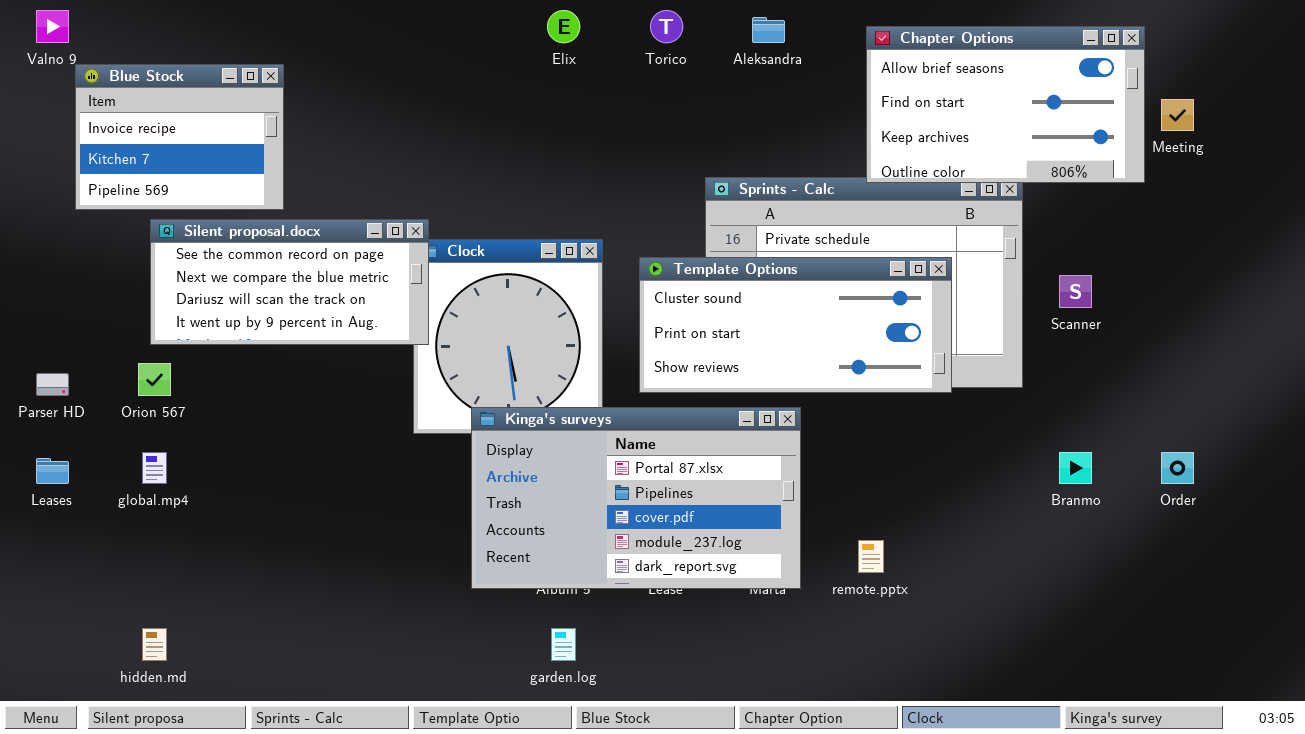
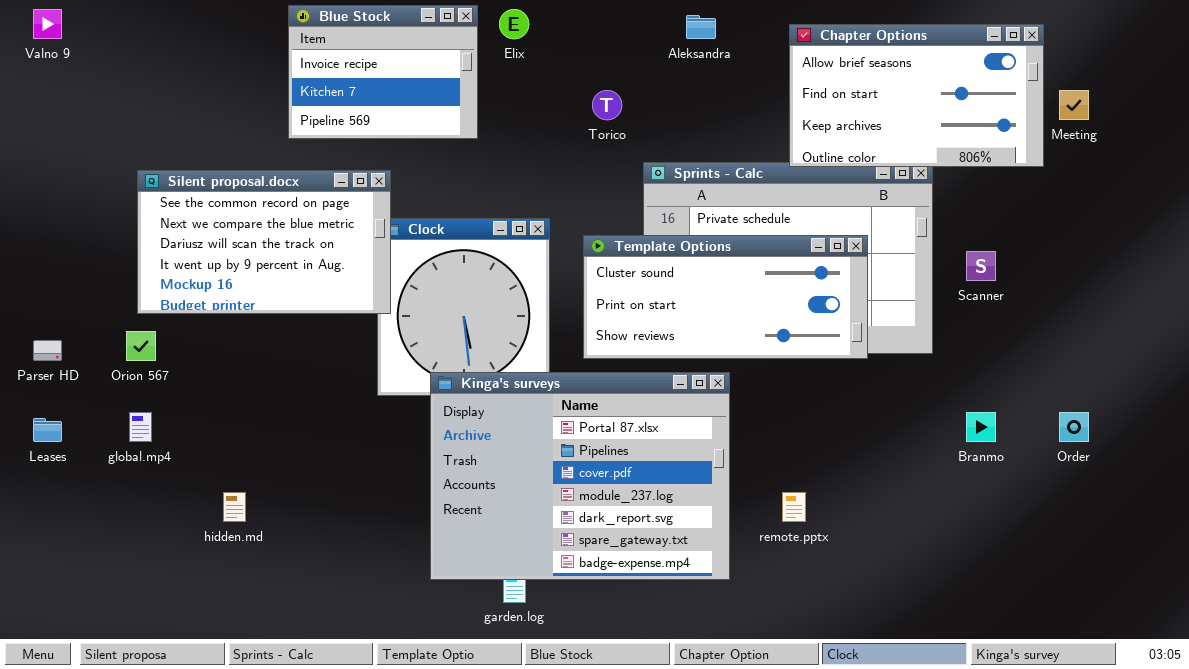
Torico: [650,10,683,43] -> [592,90,622,120], moved
Blue Stock: [75,64,284,210] -> [288,5,478,139], moved
Silent proposal.docx: [150,219,429,345] -> [137,170,391,314], resized
Kinga's surveys: [471,407,801,589] -> [430,372,730,580], resized
hidden.md: [142,628,167,661] -> [223,492,246,522], moved

